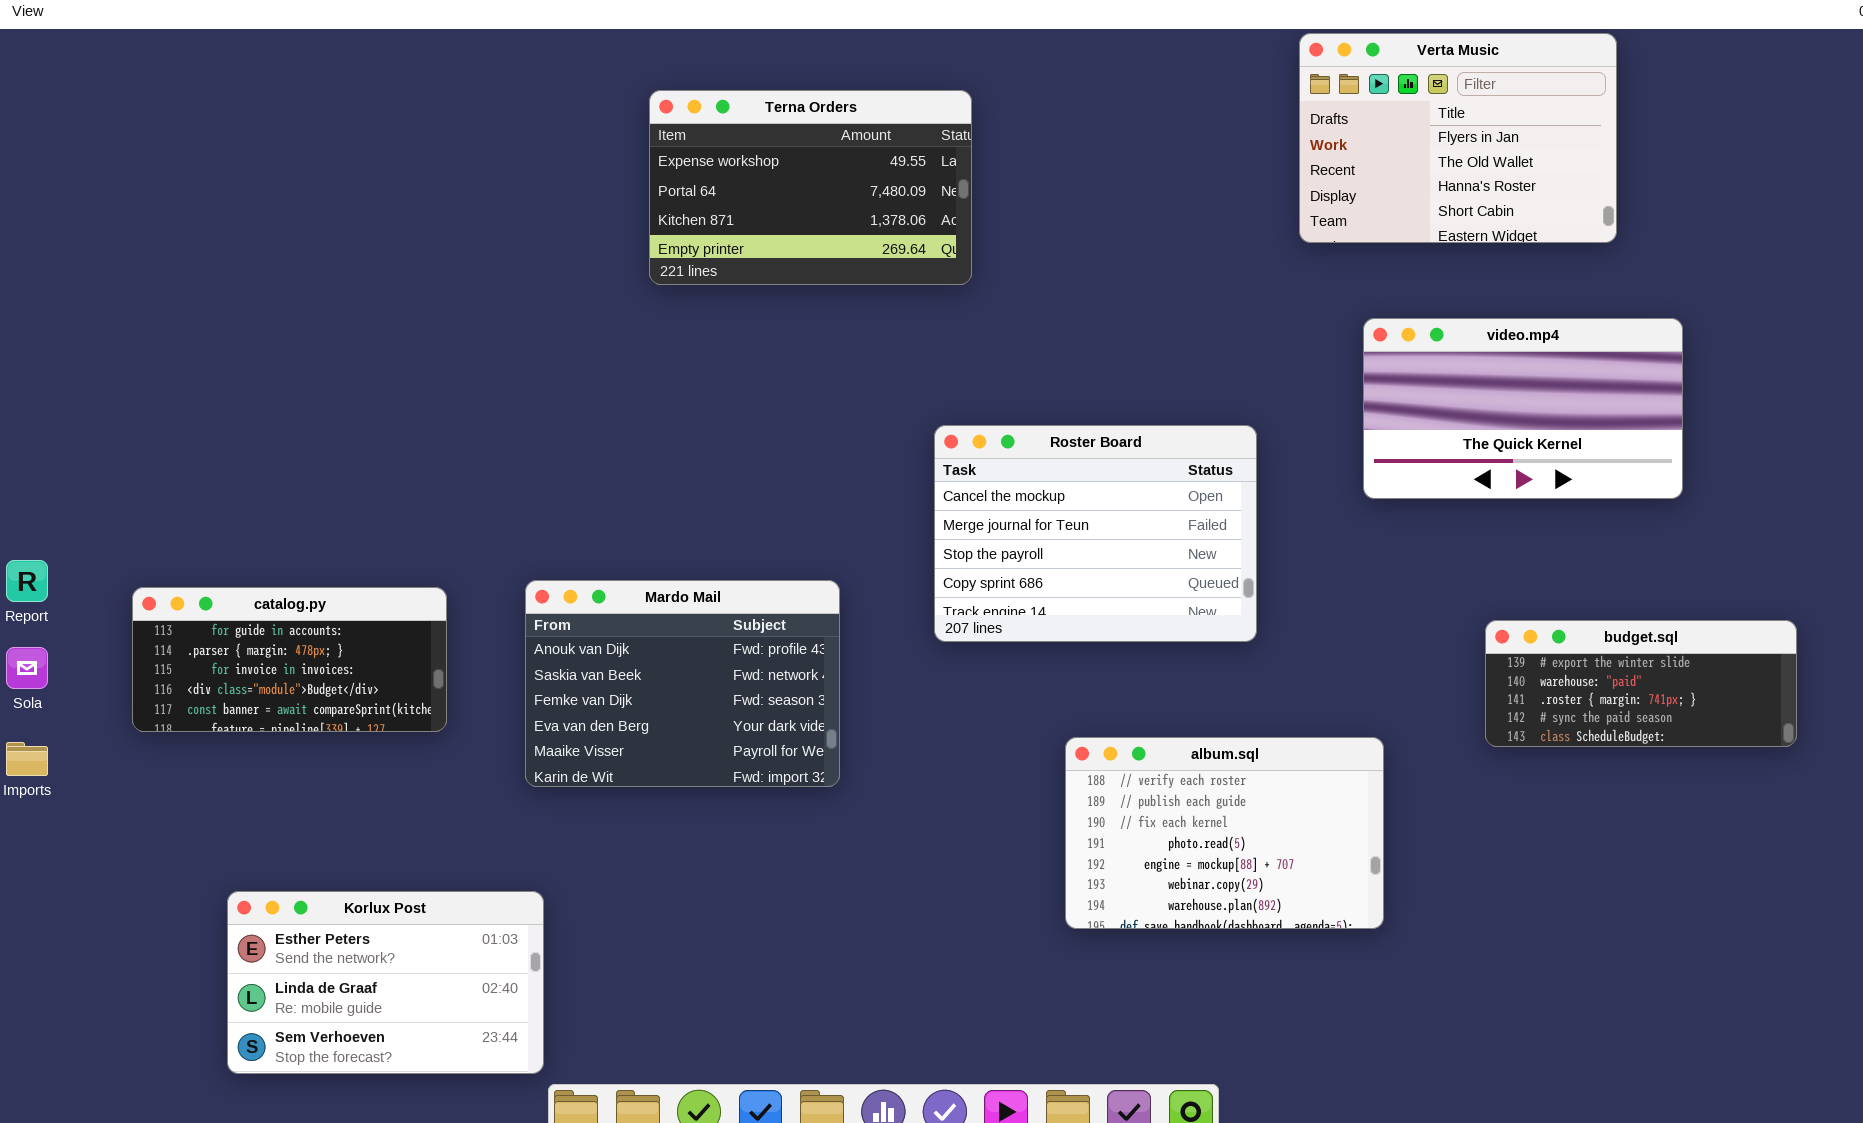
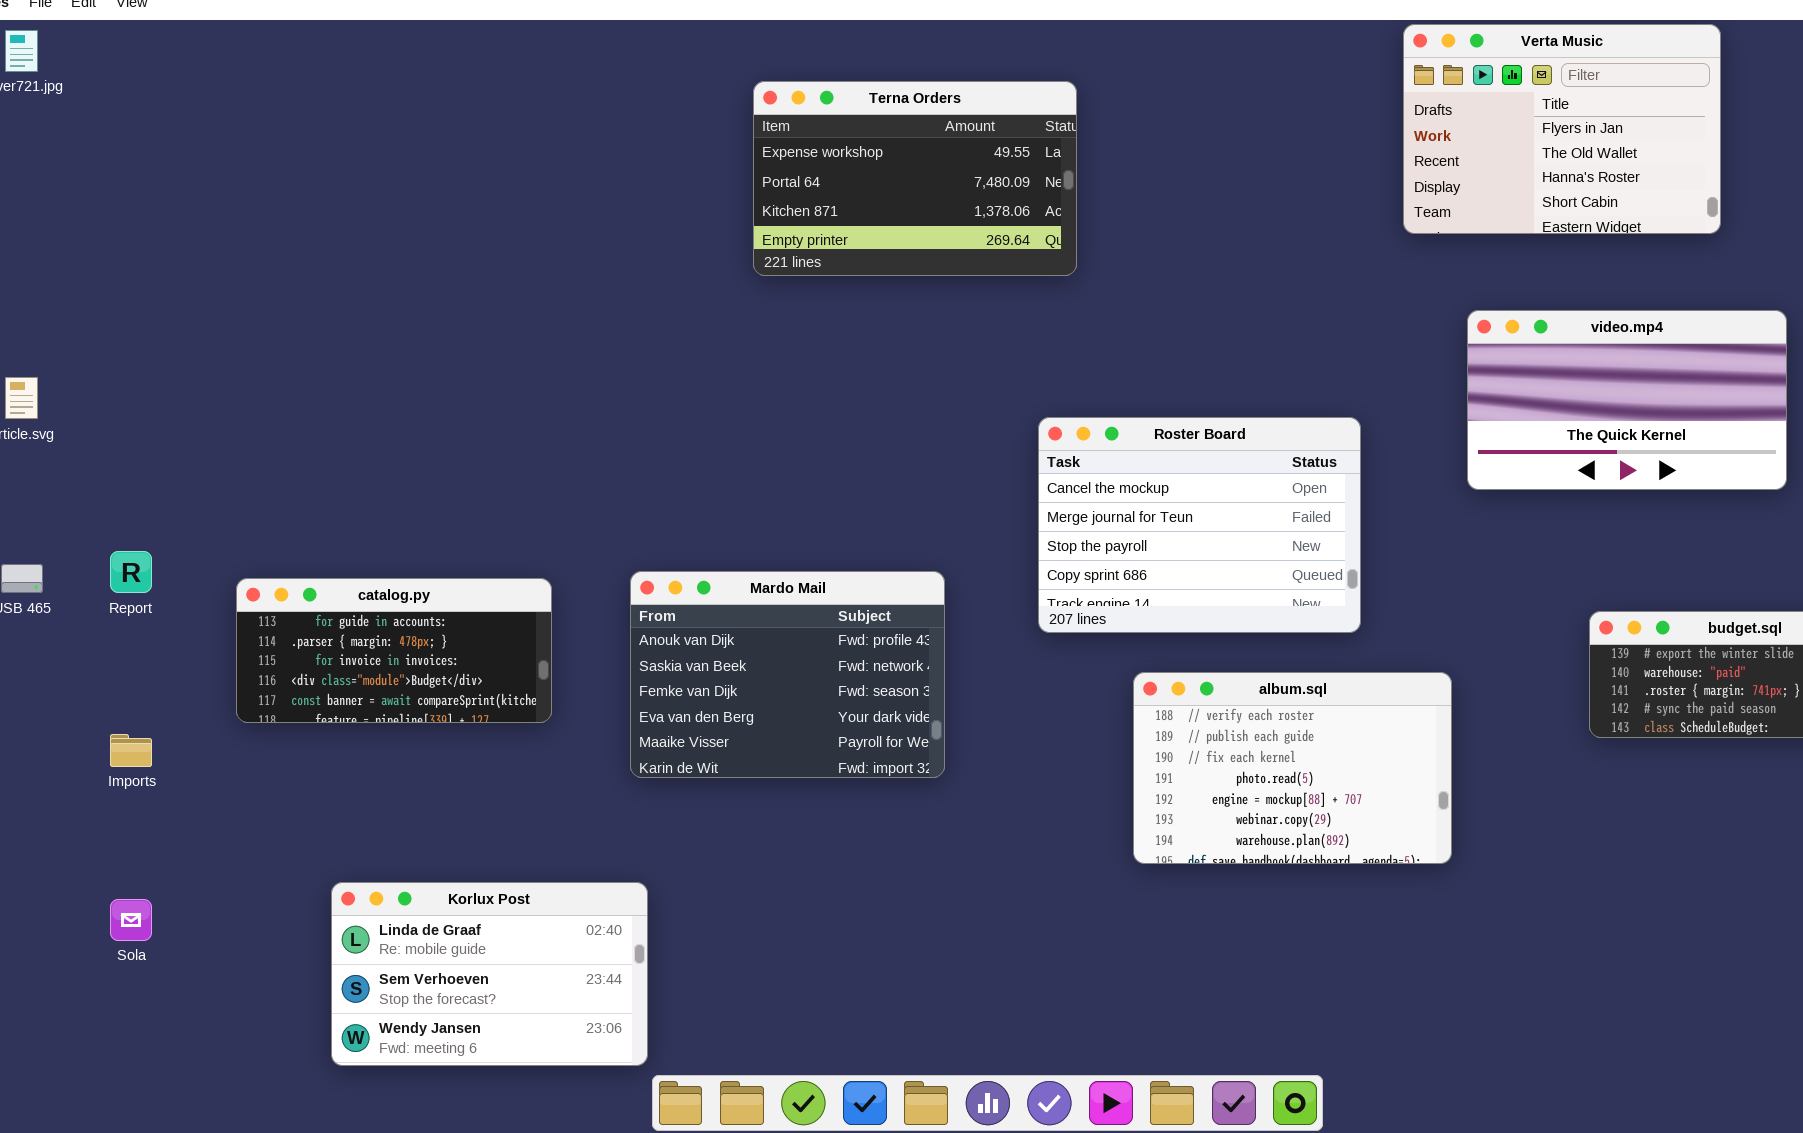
Sola: [6,647,48,689] -> [110,899,152,941], moved
album.sql: [1065,737,1384,929] -> [1133,672,1452,864], moved
Korlux Post: [227,891,544,1074] -> [331,882,648,1066], scrolled down 1 row

